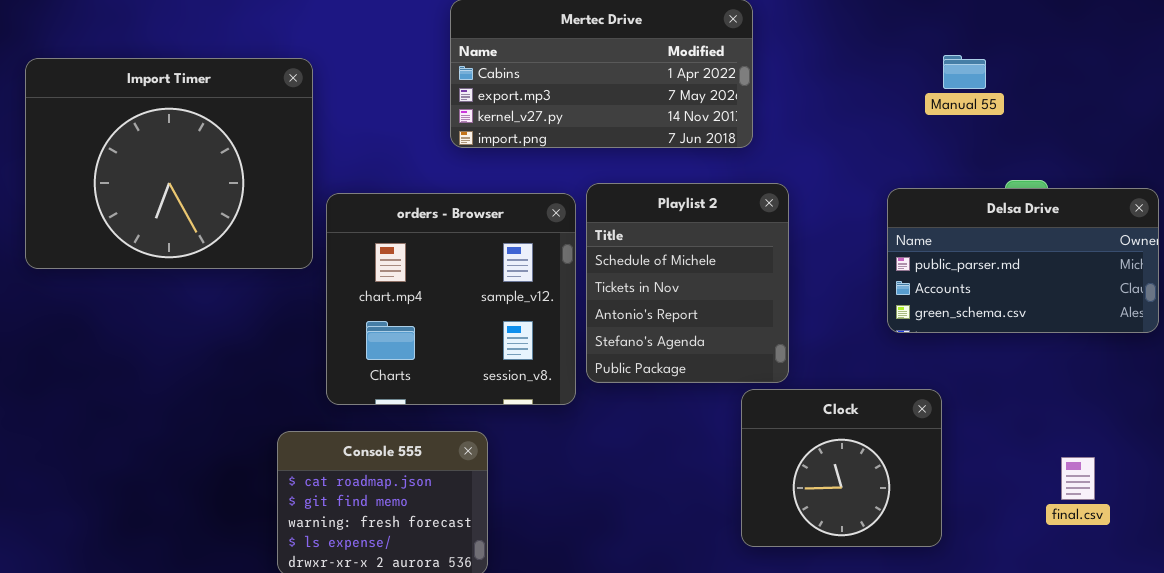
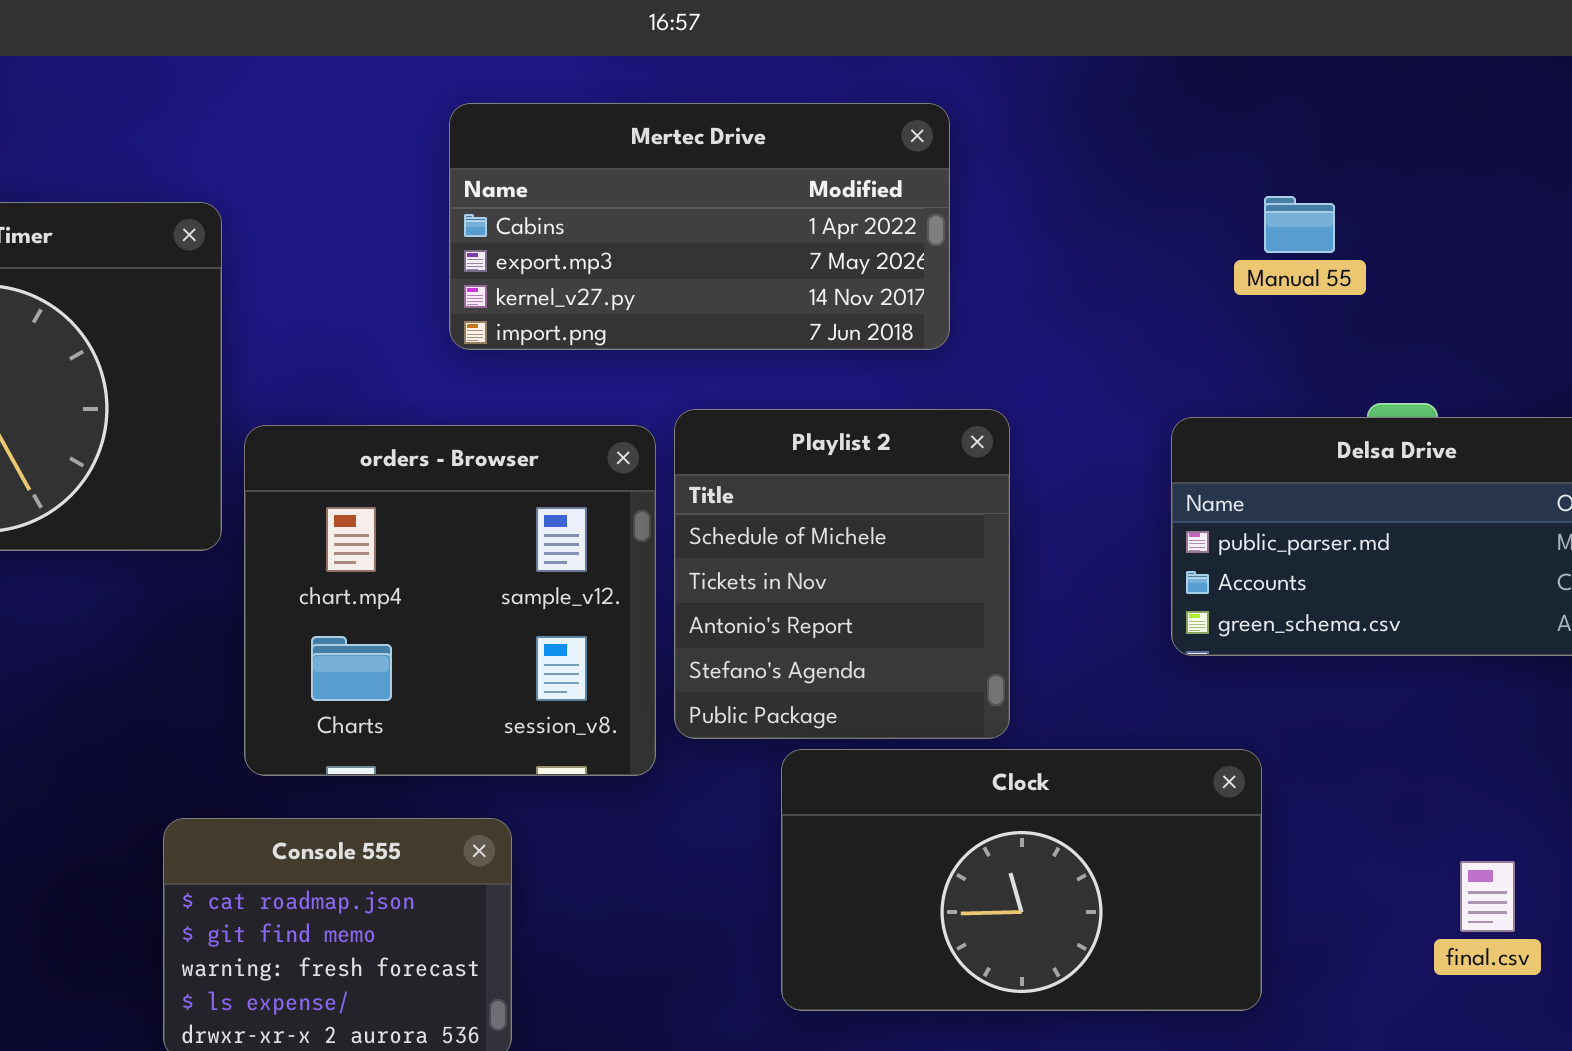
Clock: [741,389,942,547] -> [781,749,1262,1011], resized

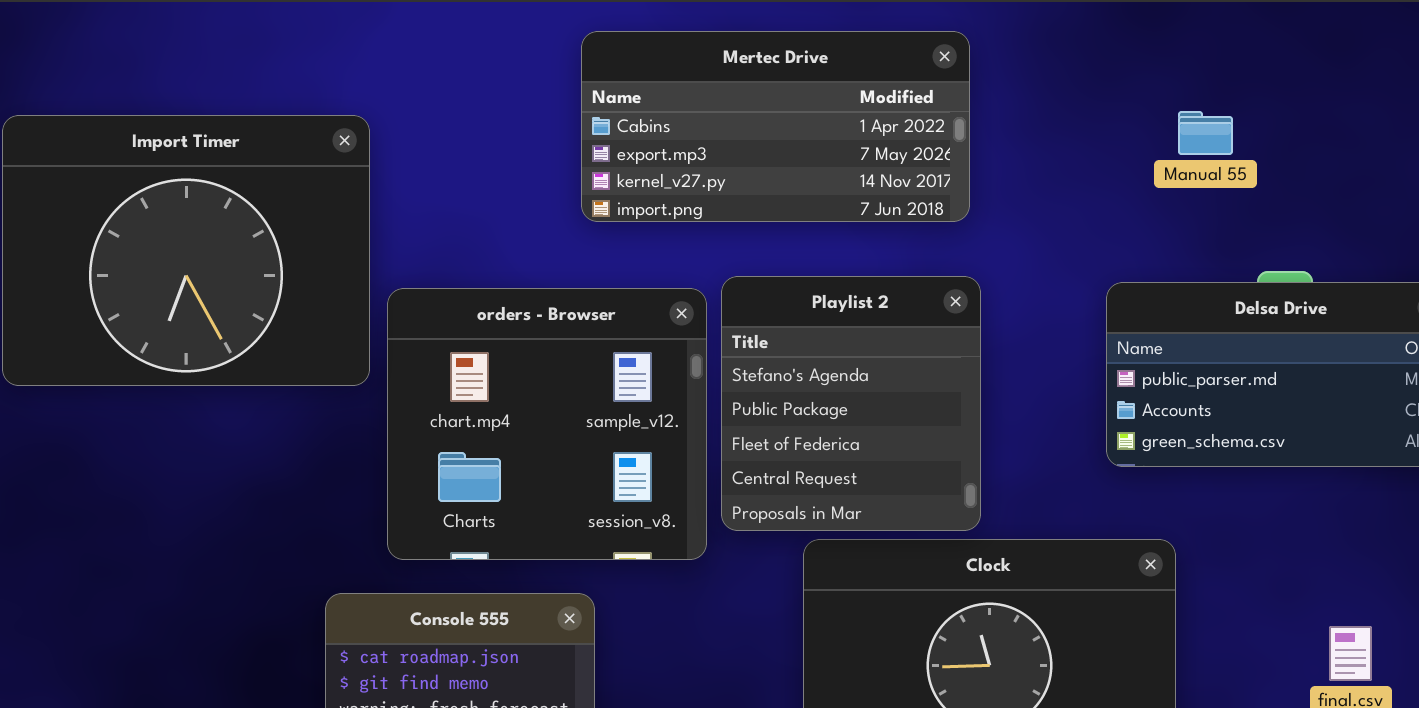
Mertec Drive: [449,103,950,350] -> [581,31,970,222], moved
Playlist 2: [674,409,1010,739] -> [721,276,981,531], scrolled down 3 rows

